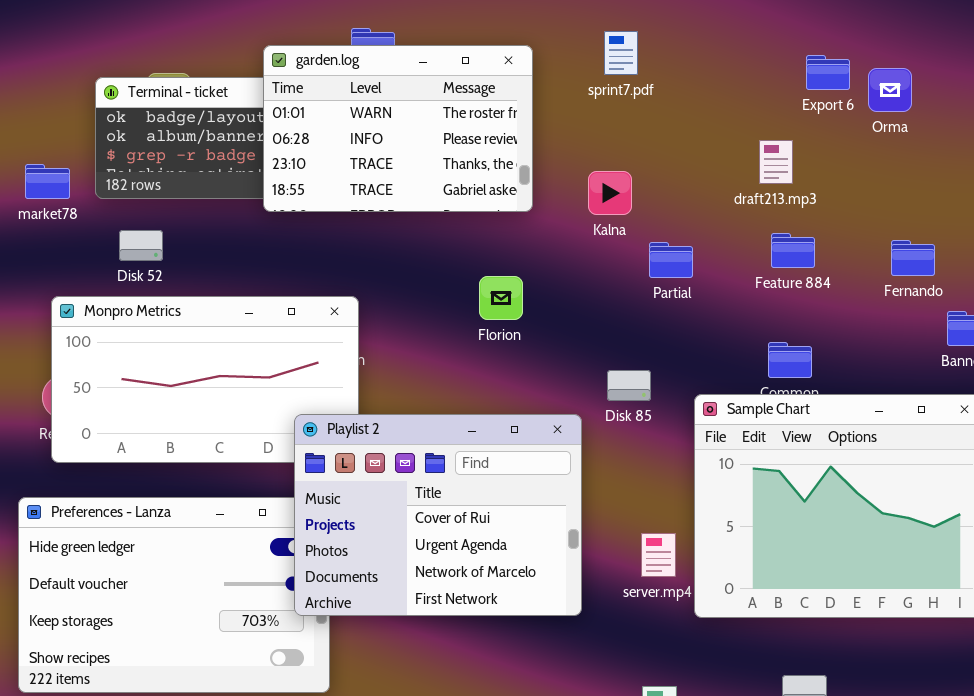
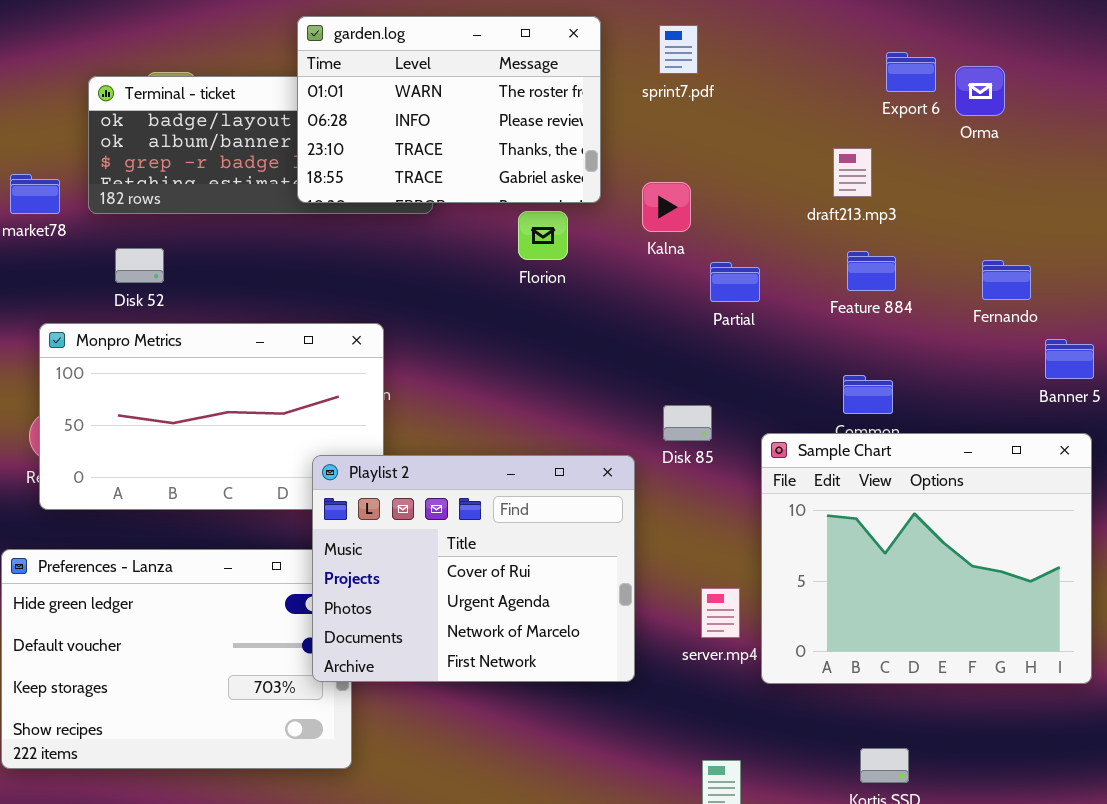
garden.log: [263,45,533,212] -> [297,16,601,203], moved
Florion: [479,276,523,320] -> [518,211,568,260], moved

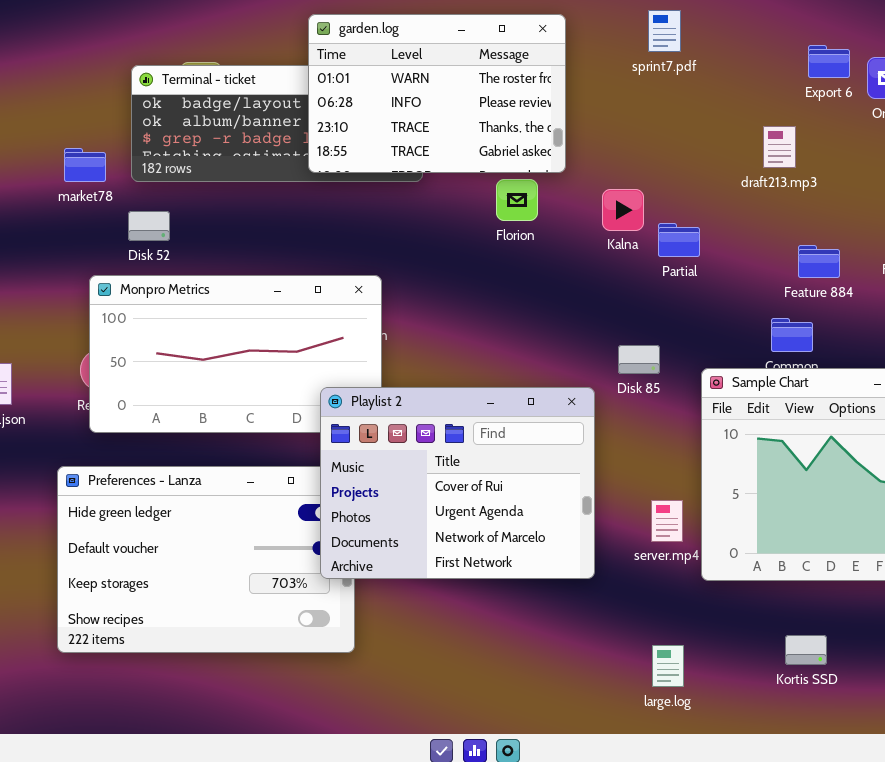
sprint7.pdf: [659,25,698,74] -> [648,10,681,52], moved
Kalna: [642,182,691,232] -> [602,189,644,231], moved
Disk 52: [115,248,164,283] -> [128,211,170,241], moved
Feature 884: [847,251,896,291] -> [798,245,840,278], moved

